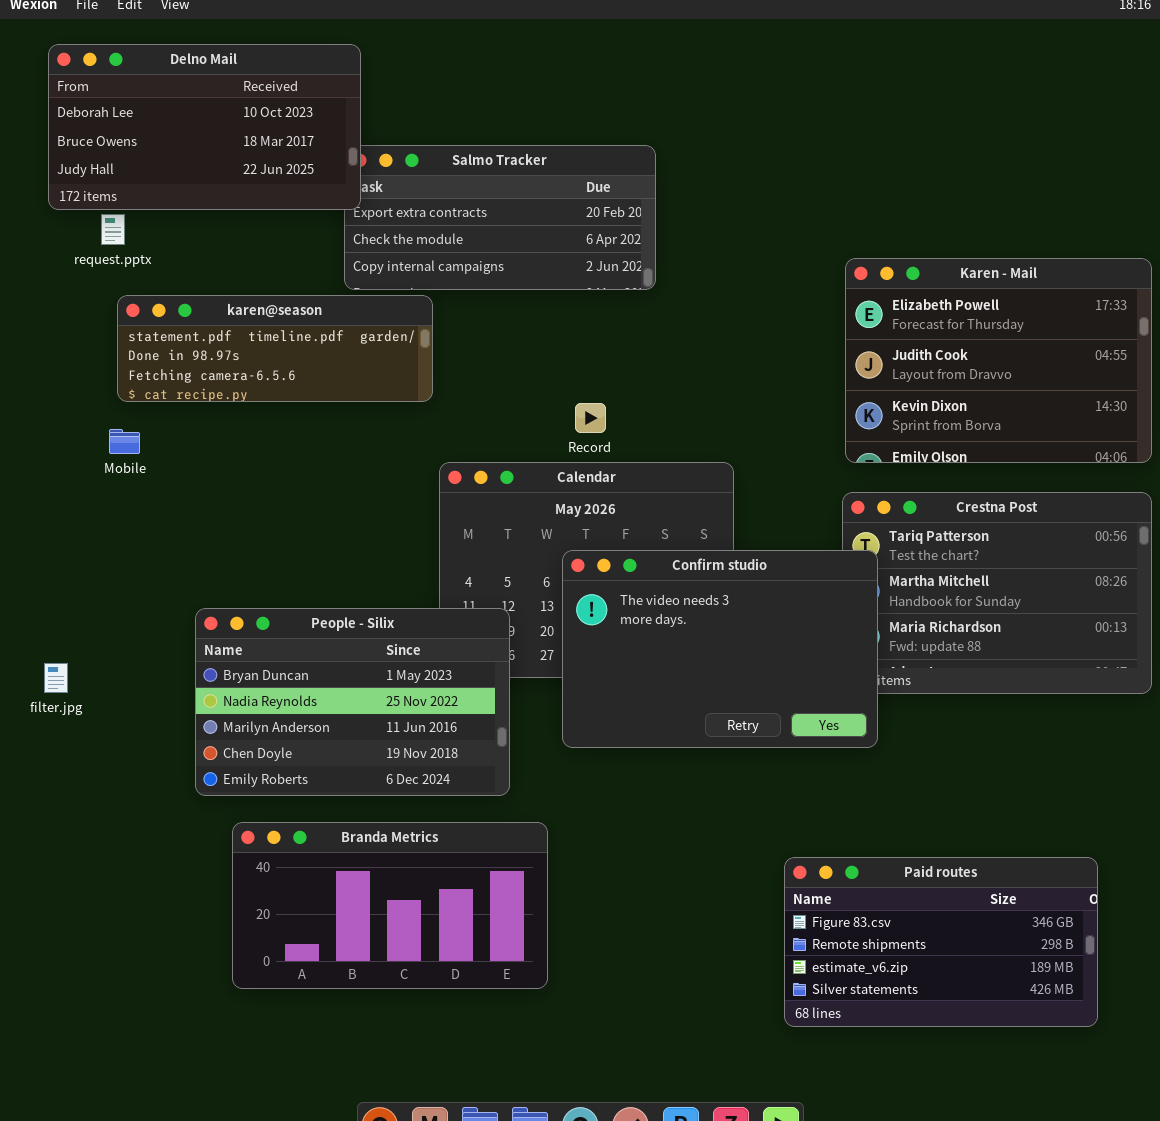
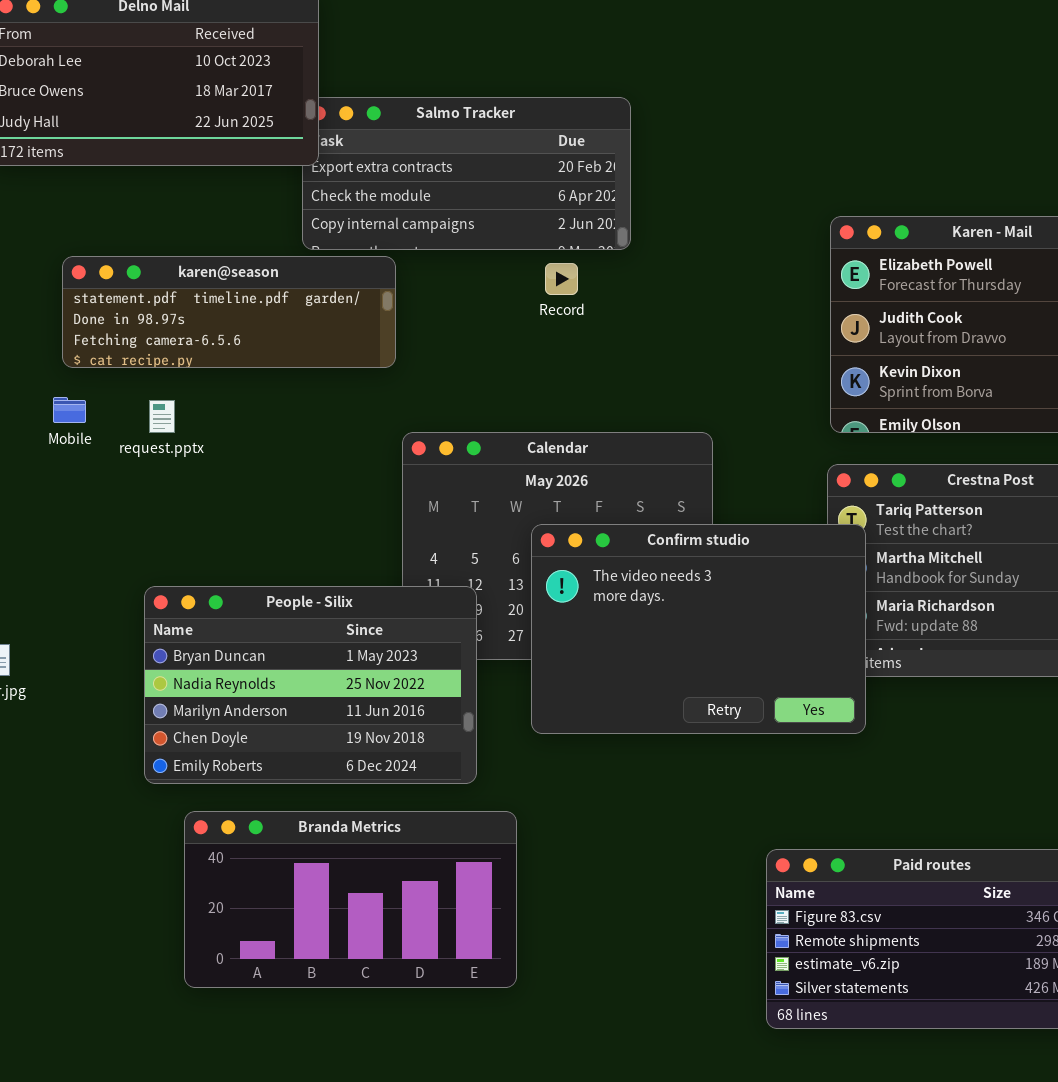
request.pptx: [101,214,125,245] -> [149,400,175,433], moved
Record: [575,403,606,433] -> [545,263,578,295], moved

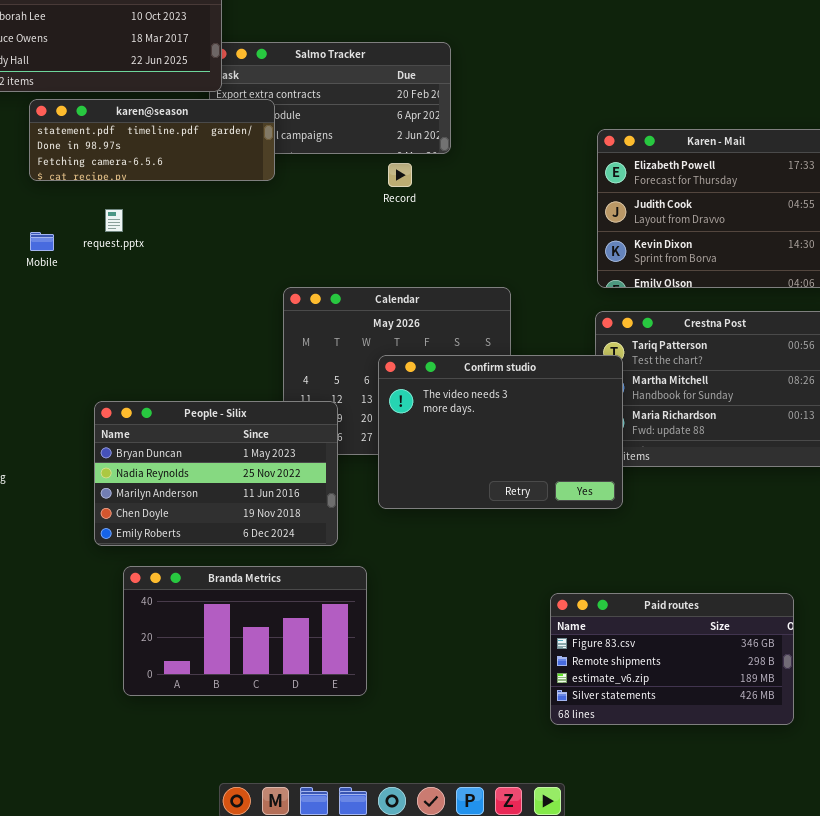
karen@season: [62,256,396,368] -> [29,99,275,181], moved
Mobile: [53,397,86,423] -> [30,232,54,251], moved
request.pptx: [149,400,175,433] -> [105,209,123,232], moved

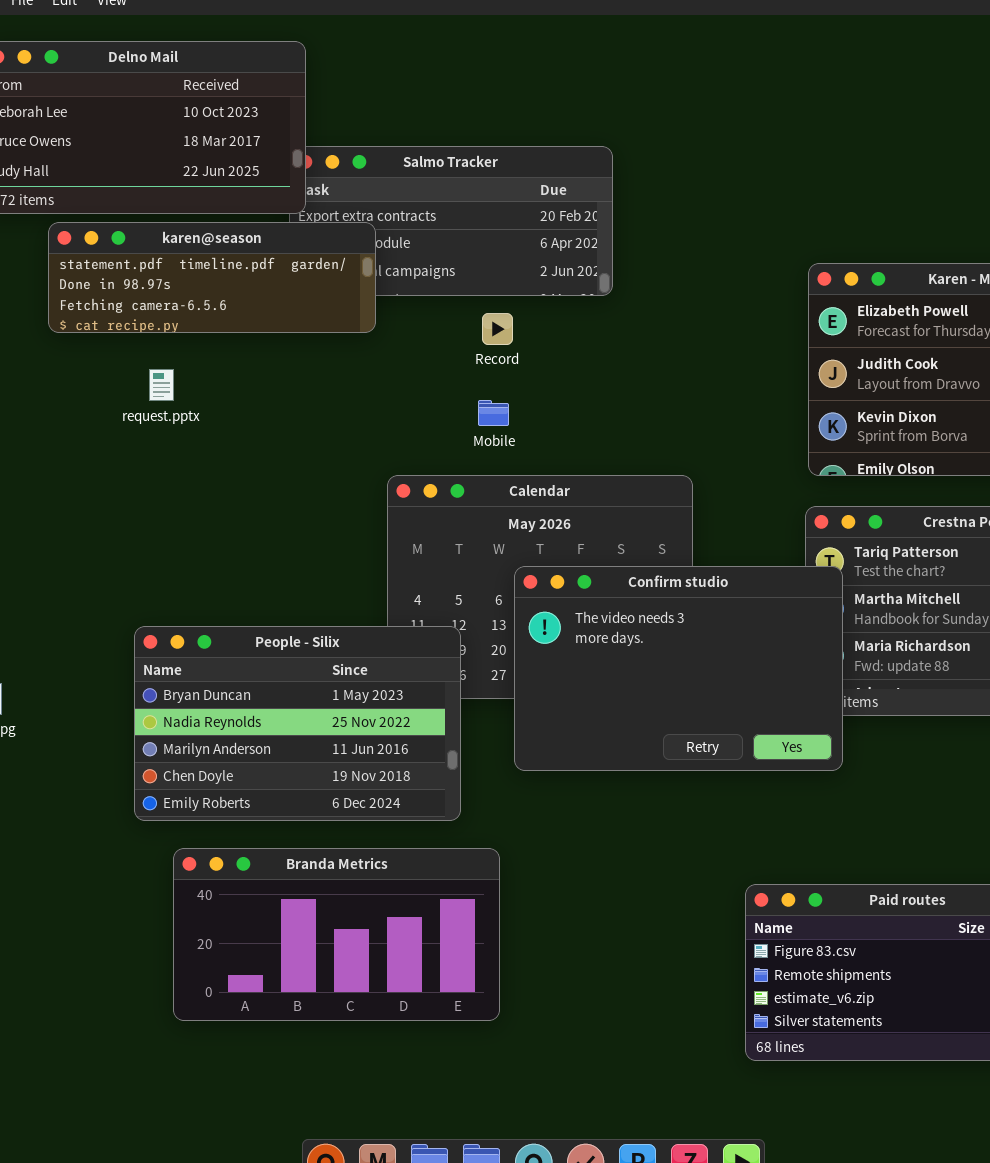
Record: [388,163,412,187] -> [482,313,513,345], moved
Mobile: [30,232,54,251] -> [478,400,509,426], moved

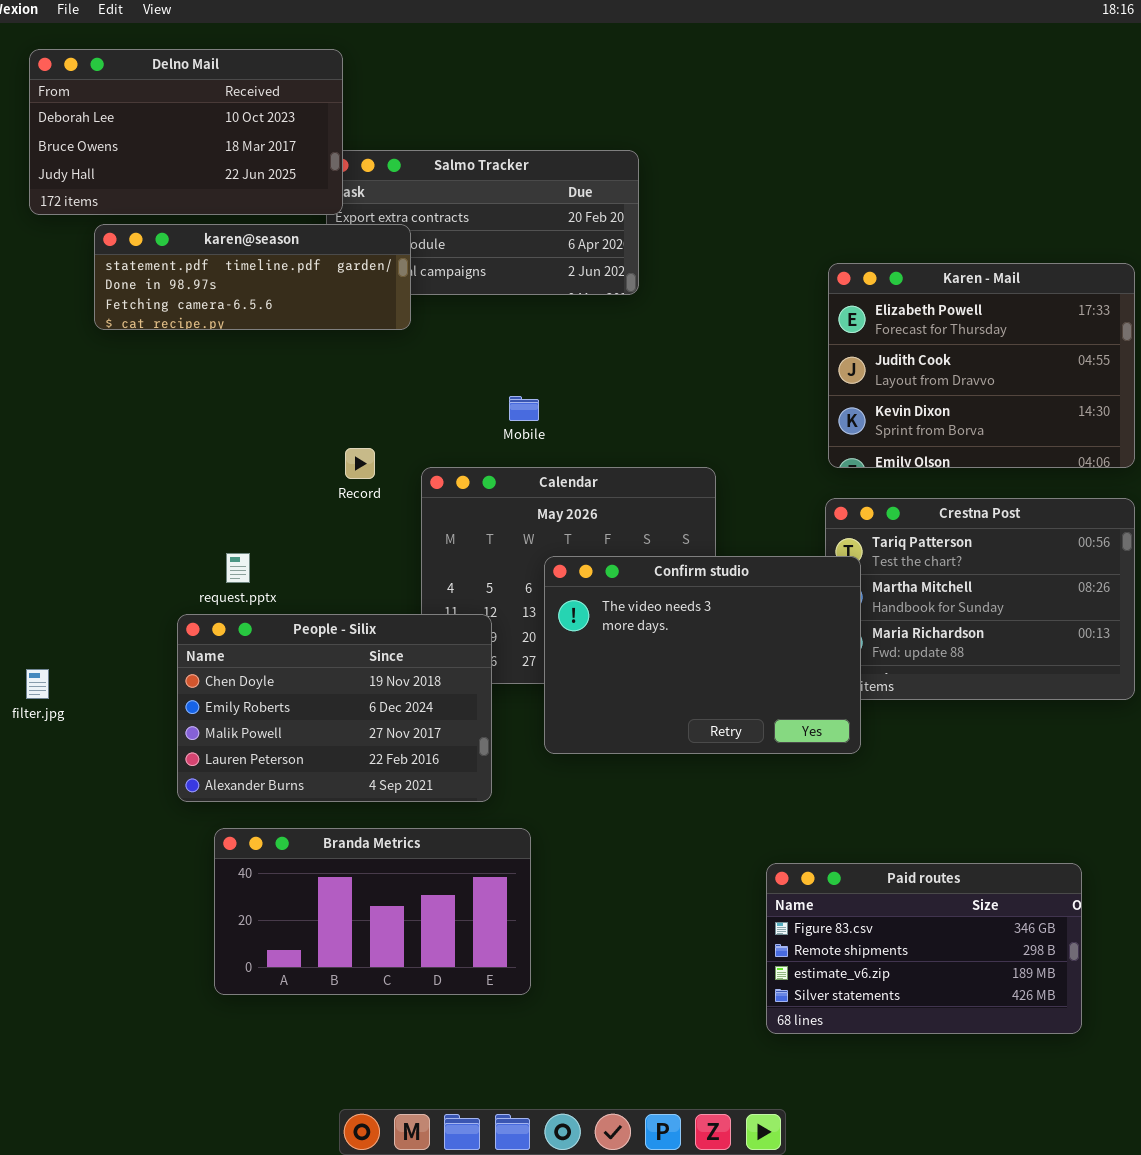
Record: [482,313,513,345] -> [345,448,375,479], moved
request.pptx: [149,369,174,401] -> [226,553,250,583], moved
People - Silix: [134,626,461,821] -> [177,614,492,802], scrolled down 3 rows

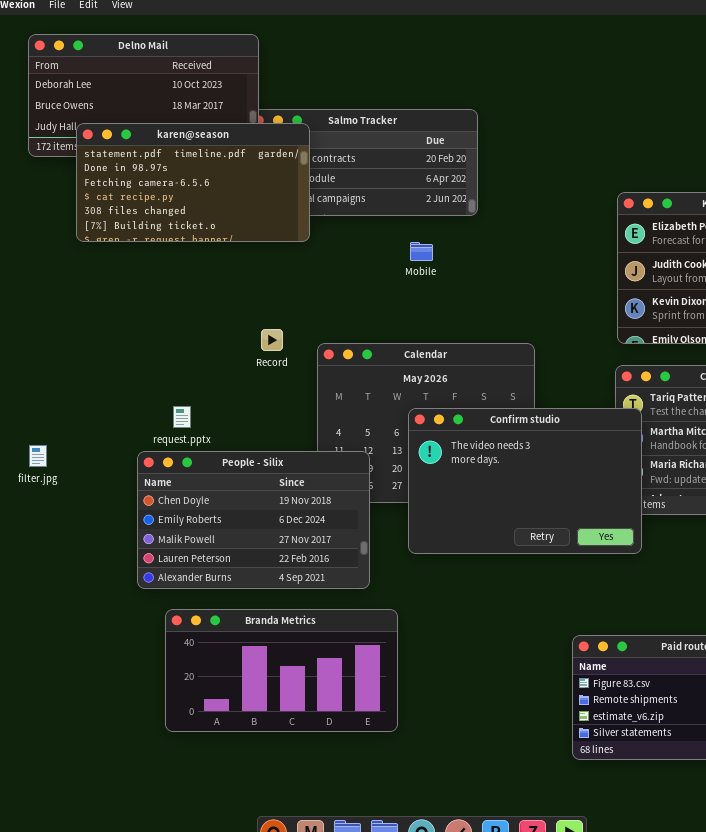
karen@season: [94,224,411,330] -> [76,123,310,242], resized
Mobile: [509,396,539,421] -> [410,242,433,261], moved
filter.jpg: [26,669,49,699] -> [29,445,47,467], moved

